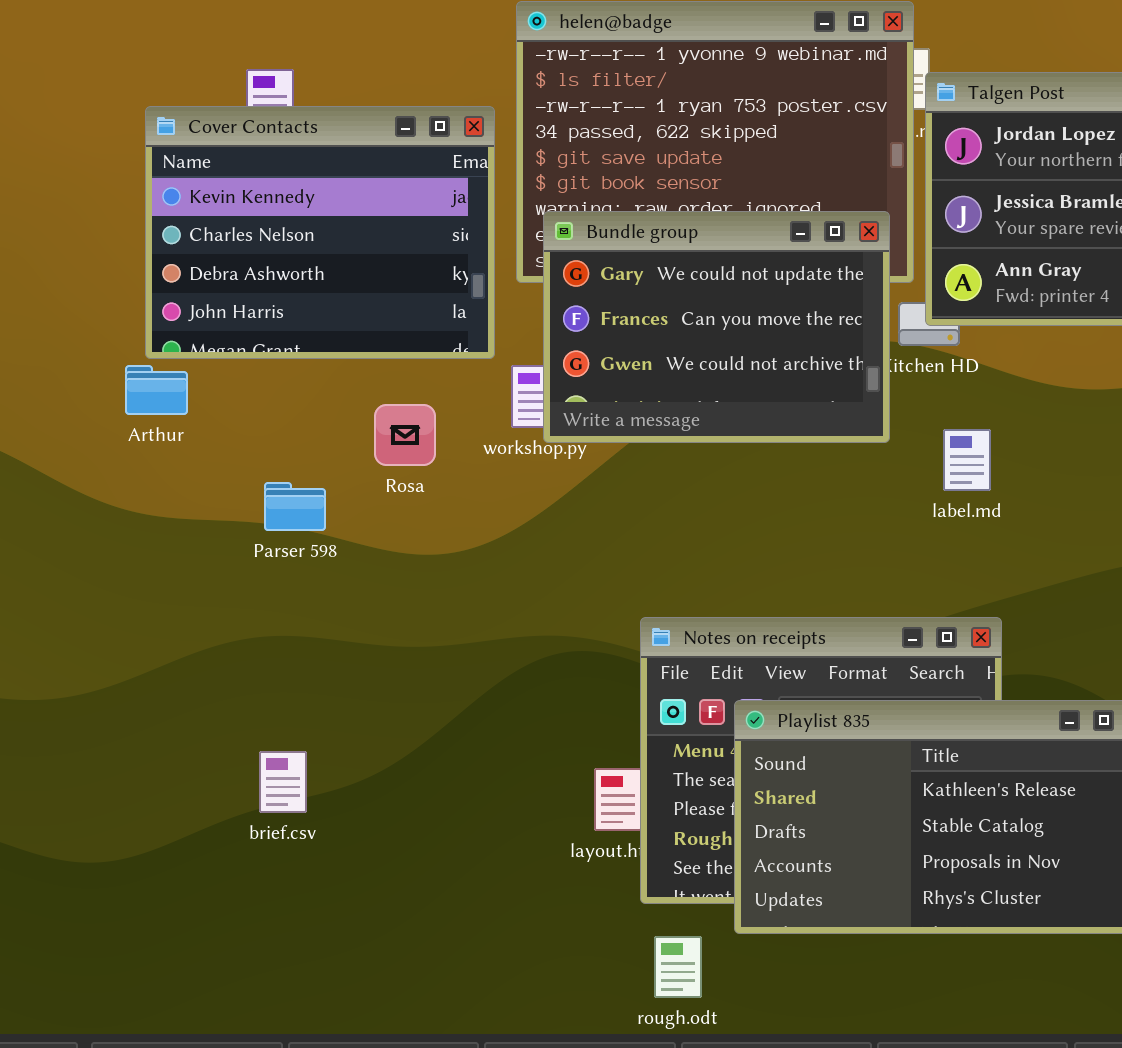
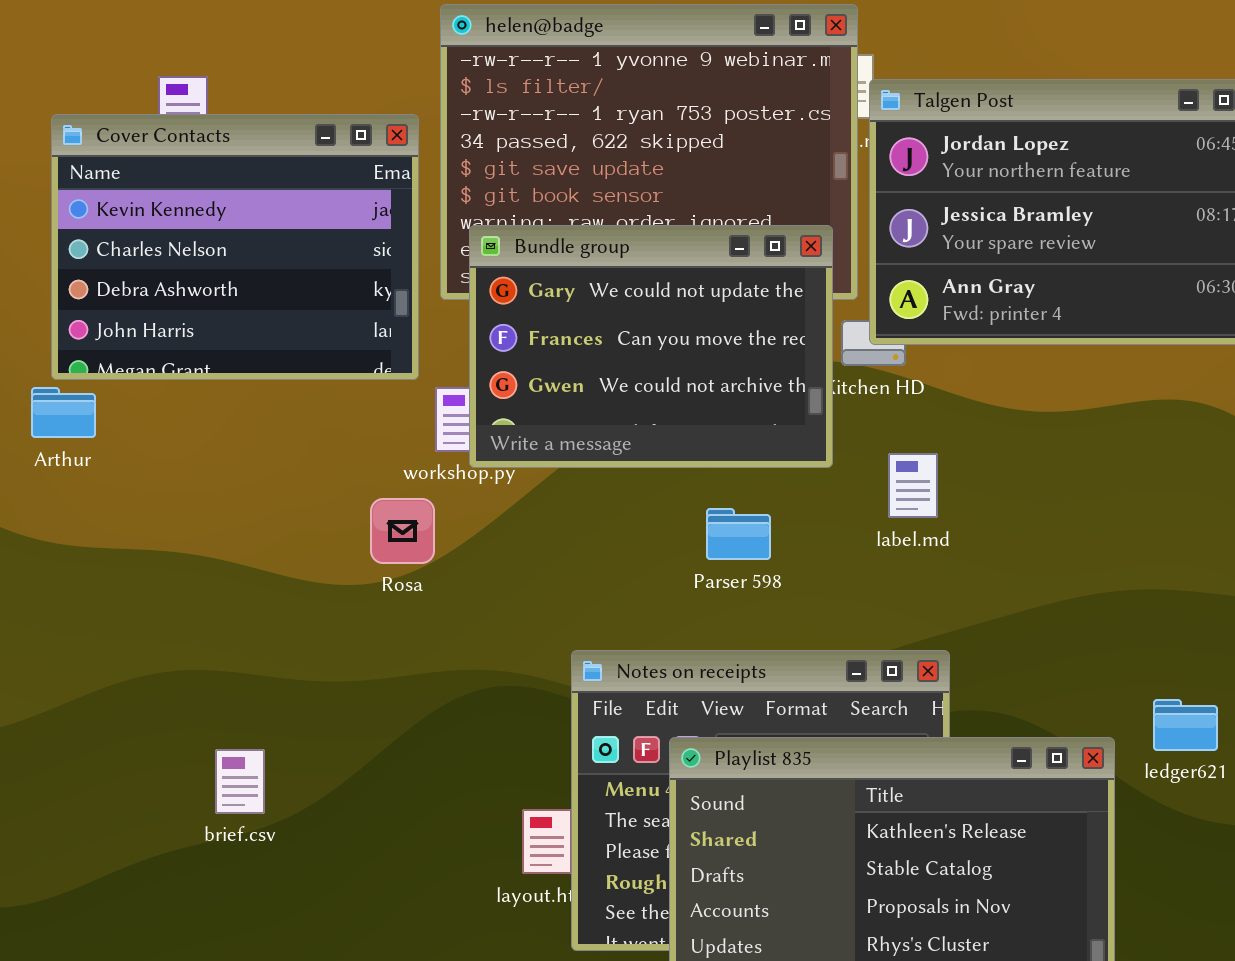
Rosa: [374,404,436,466] -> [370,498,435,564], moved
Parser 598: [264,482,326,531] -> [706,508,771,560], moved
brief.csv: [259,751,307,813] -> [215,749,265,814], moved

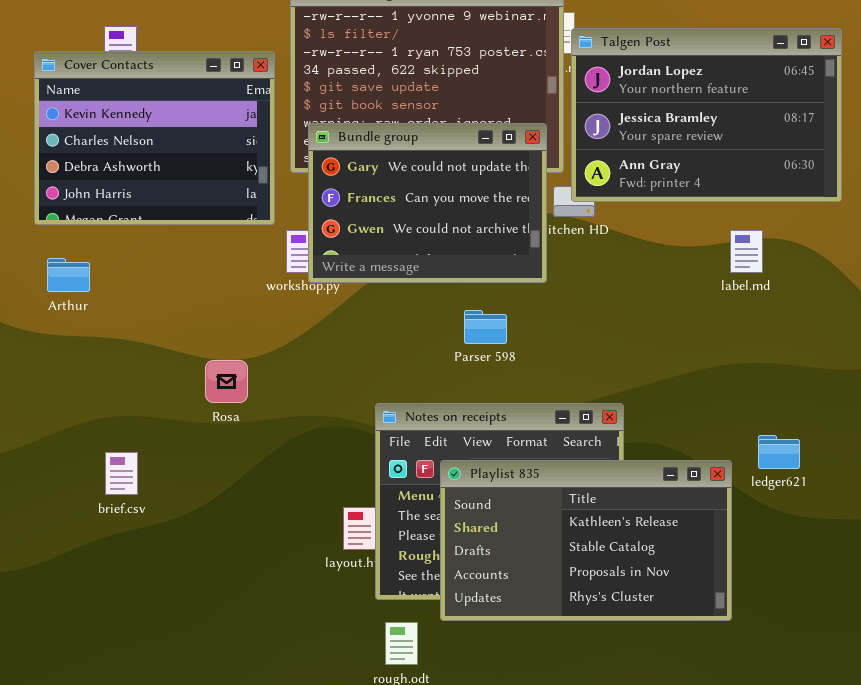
Arthur: [31,387,96,438] -> [47,258,90,292], moved
label.md: [888,453,938,518] -> [730,230,763,273], moved
Rosa: [370,498,435,564] -> [205,360,248,403], moved
brief.csv: [215,749,265,814] -> [105,452,138,495], moved

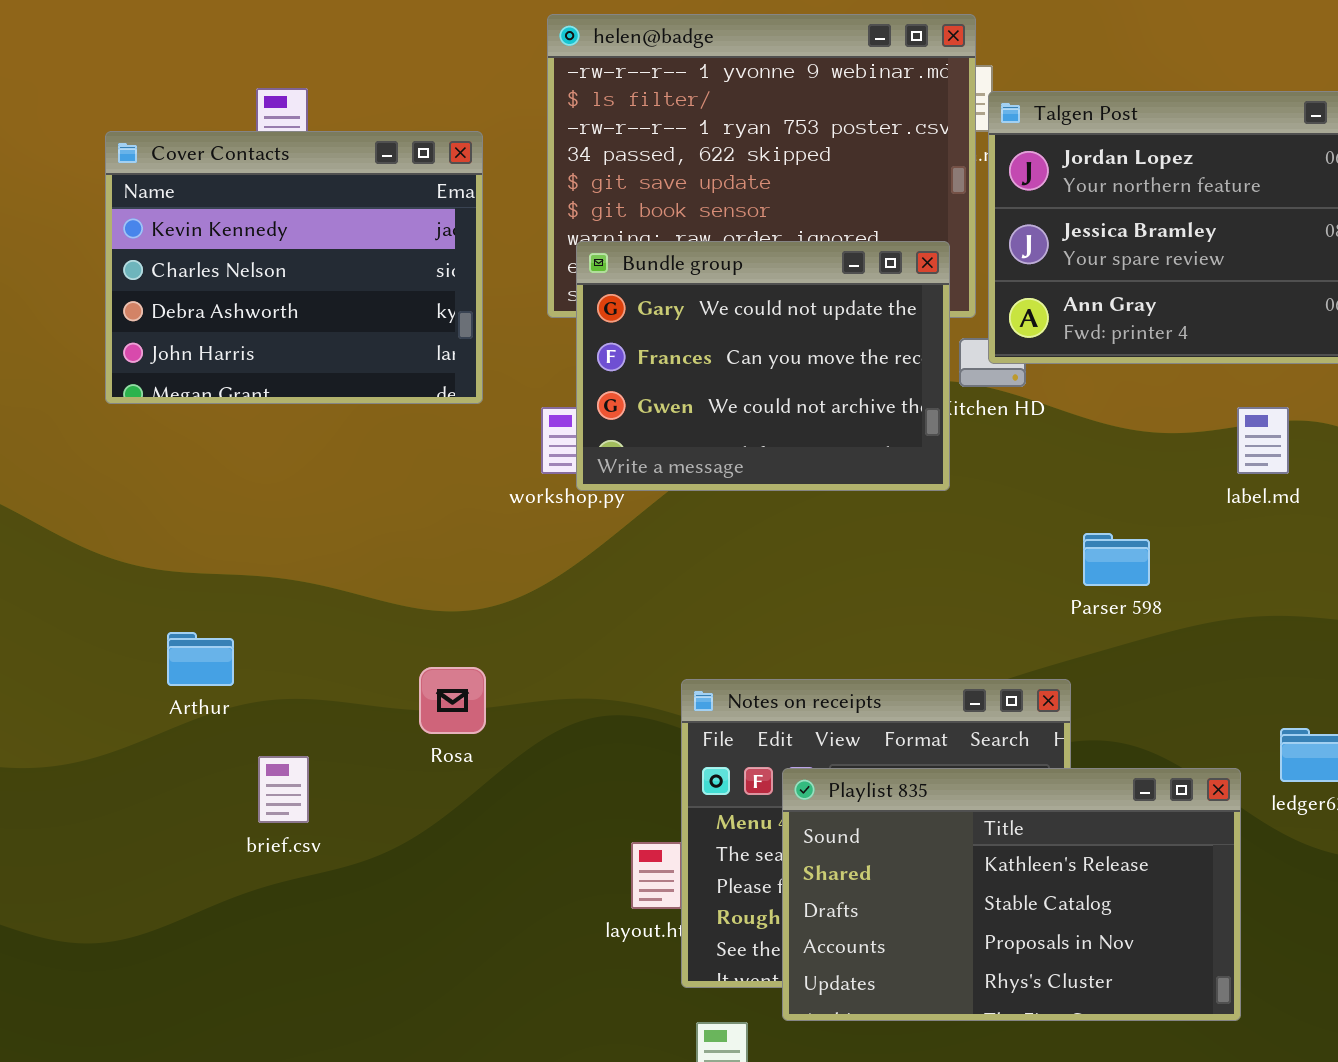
Cover Contacts: [34,51,275,225] -> [105,131,483,404], moved
Arthur: [47,258,90,292] -> [167,632,234,686], moved
Parser 598: [464,310,507,344] -> [1083,533,1150,586], moved
Rosa: [205,360,248,403] -> [419,667,486,734], moved

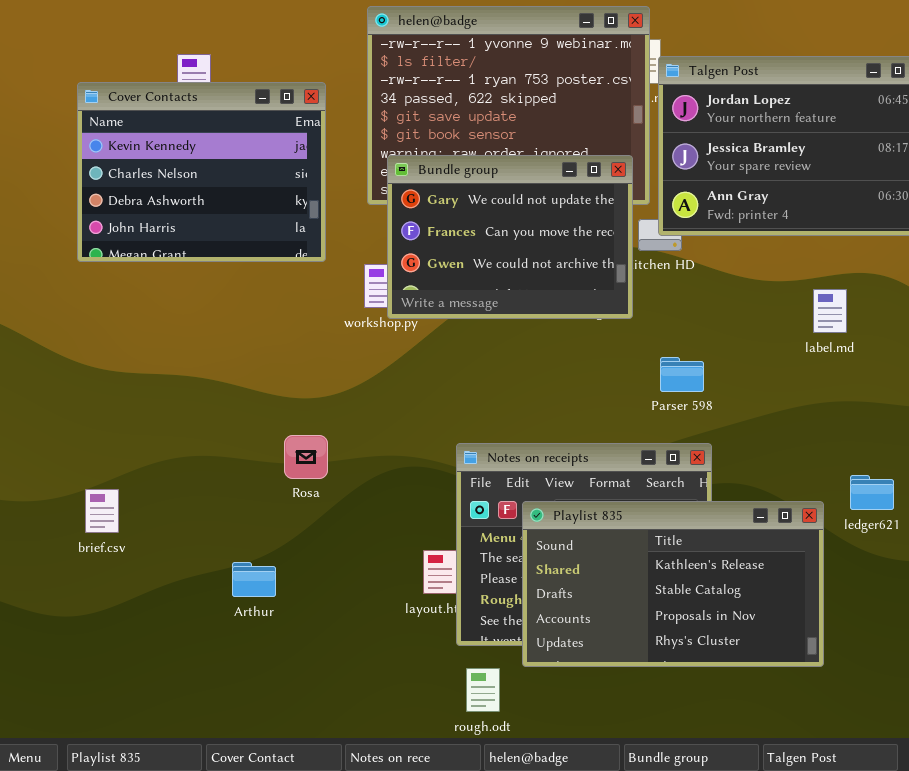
label.md: [1237,407,1289,474] -> [813,289,847,333], moved
Parser 598: [1083,533,1150,586] -> [660,357,704,392], moved
Arthur: [167,632,234,686] -> [232,562,276,597], moved
brief.csv: [258,756,309,823] -> [85,489,119,533], moved

